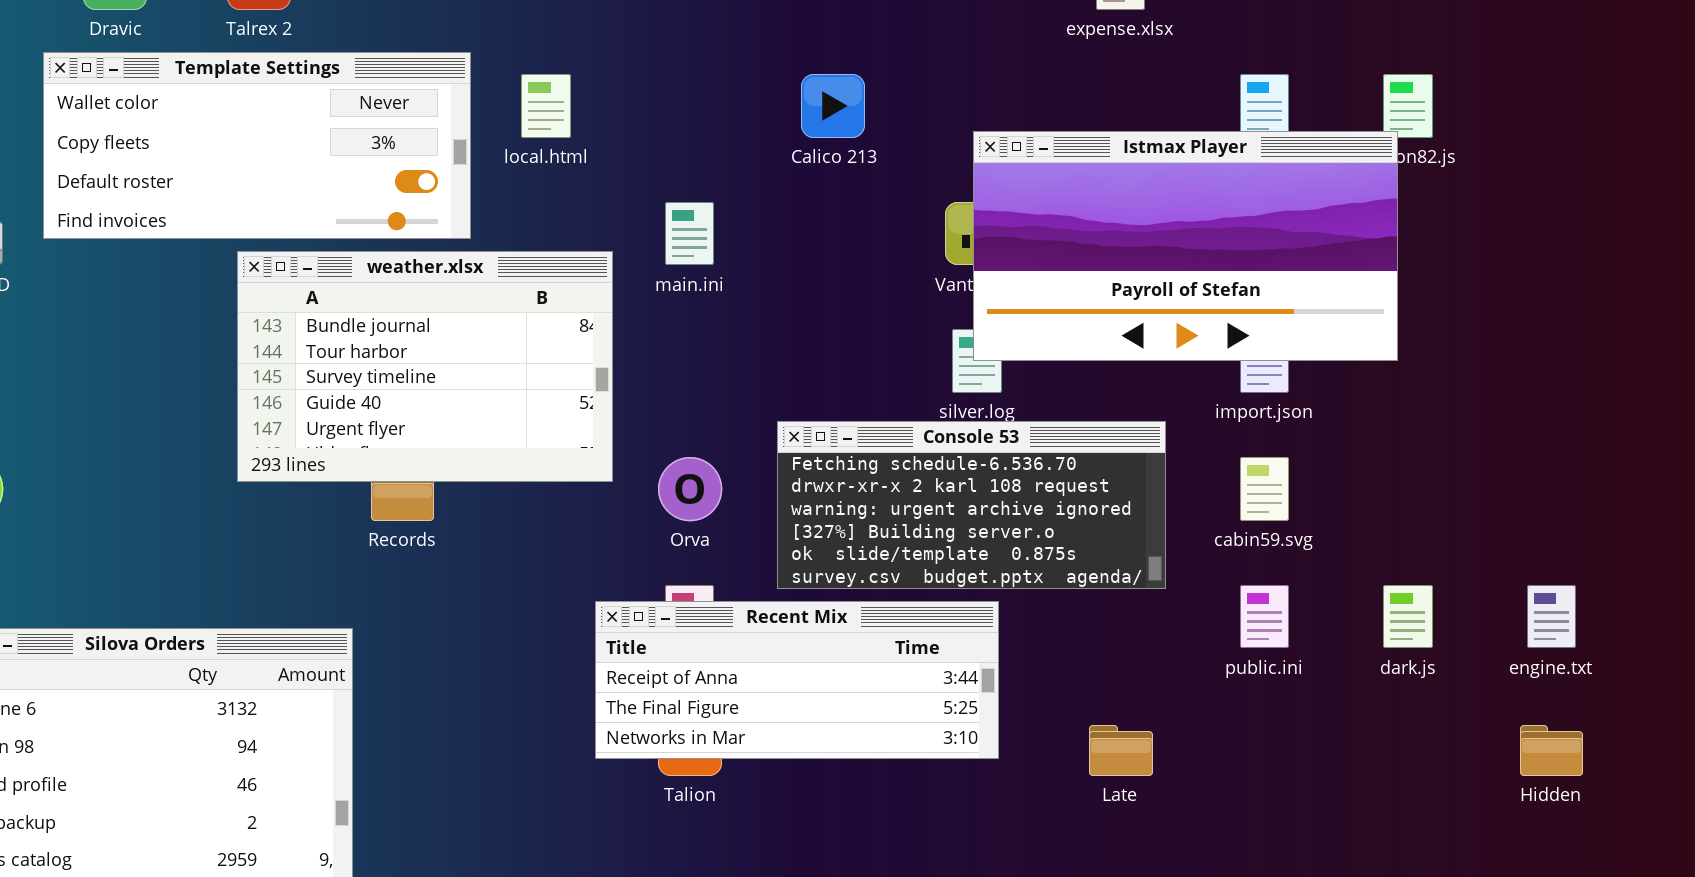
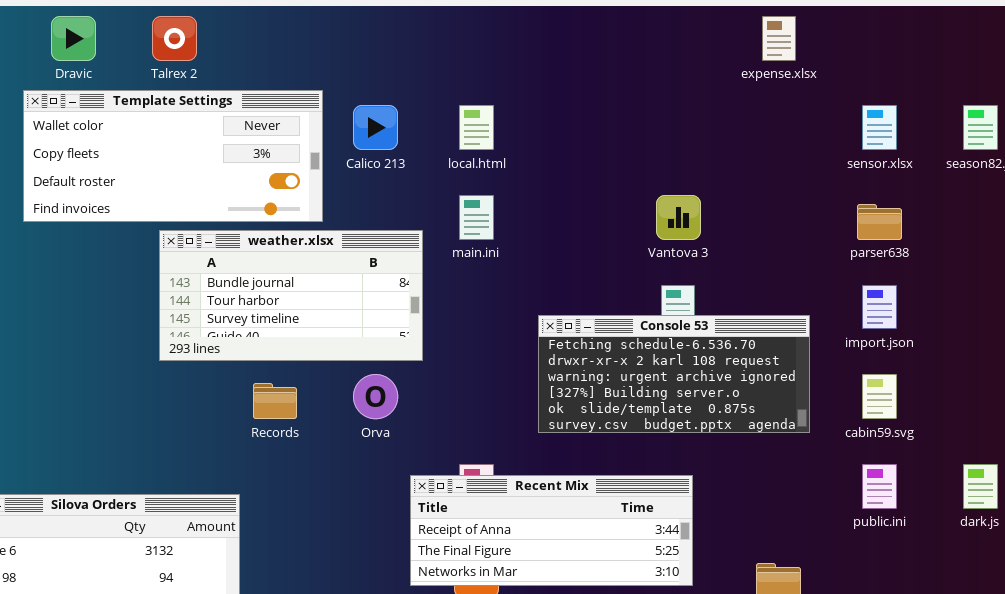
local.html: [521,74,571,138] -> [459,105,494,150], moved
Calico 213: [801,74,865,138] -> [353,105,398,150], moved
Istmax Player: [973,131,1398,361] -> none, closed
weather.xlsx: [237,251,613,482] -> [159,230,423,361], resized
Console 53: [777,421,1166,589] -> [538,315,810,433], moved
Orva: [658,457,722,521] -> [353,374,398,419], moved

